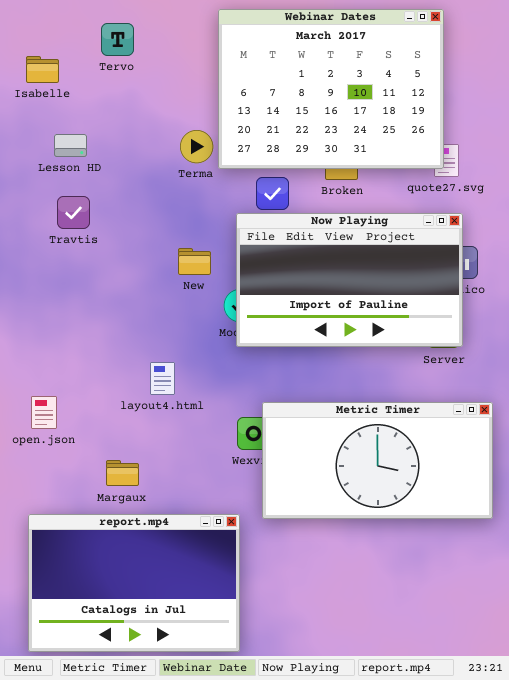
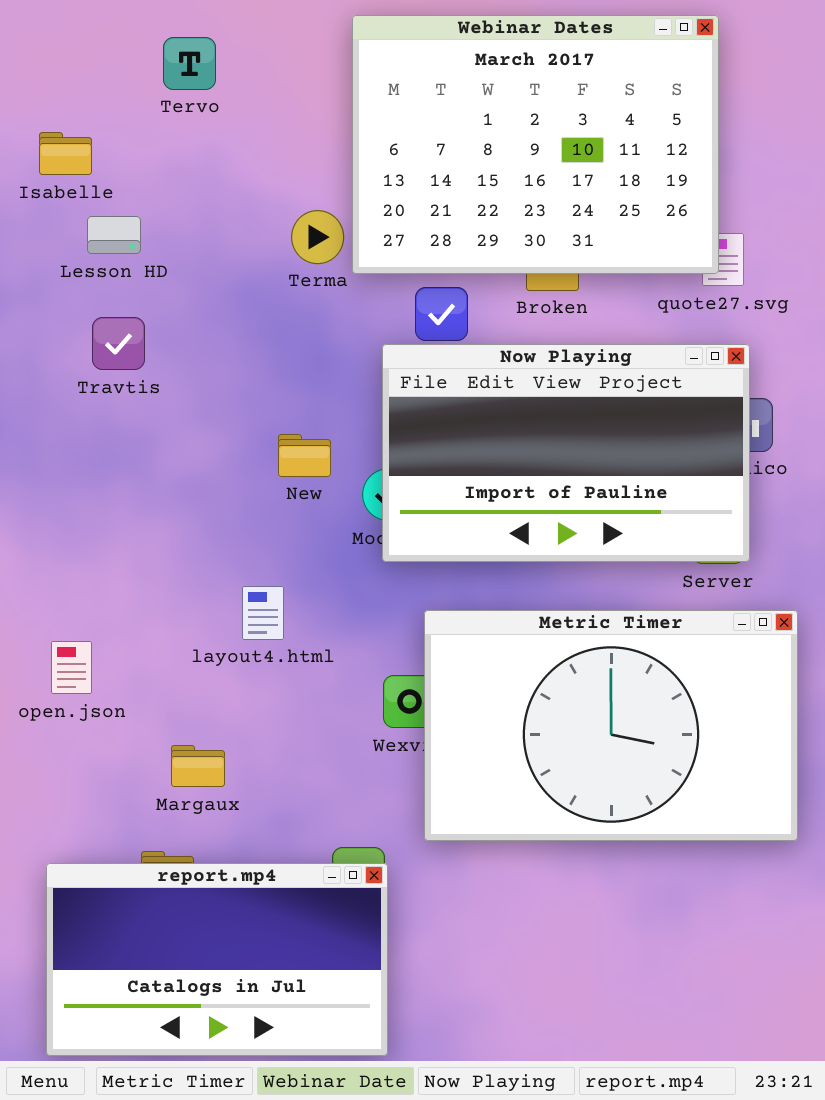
Isabelle: [26,56,59,83] -> [39,132,92,175], moved
New: [178,248,211,275] -> [278,434,331,477], moved
Metric Timer: [262,402,493,519] -> [424,610,798,841], resized
report.mp4: [28,514,240,652] -> [46,863,388,1056], resized

